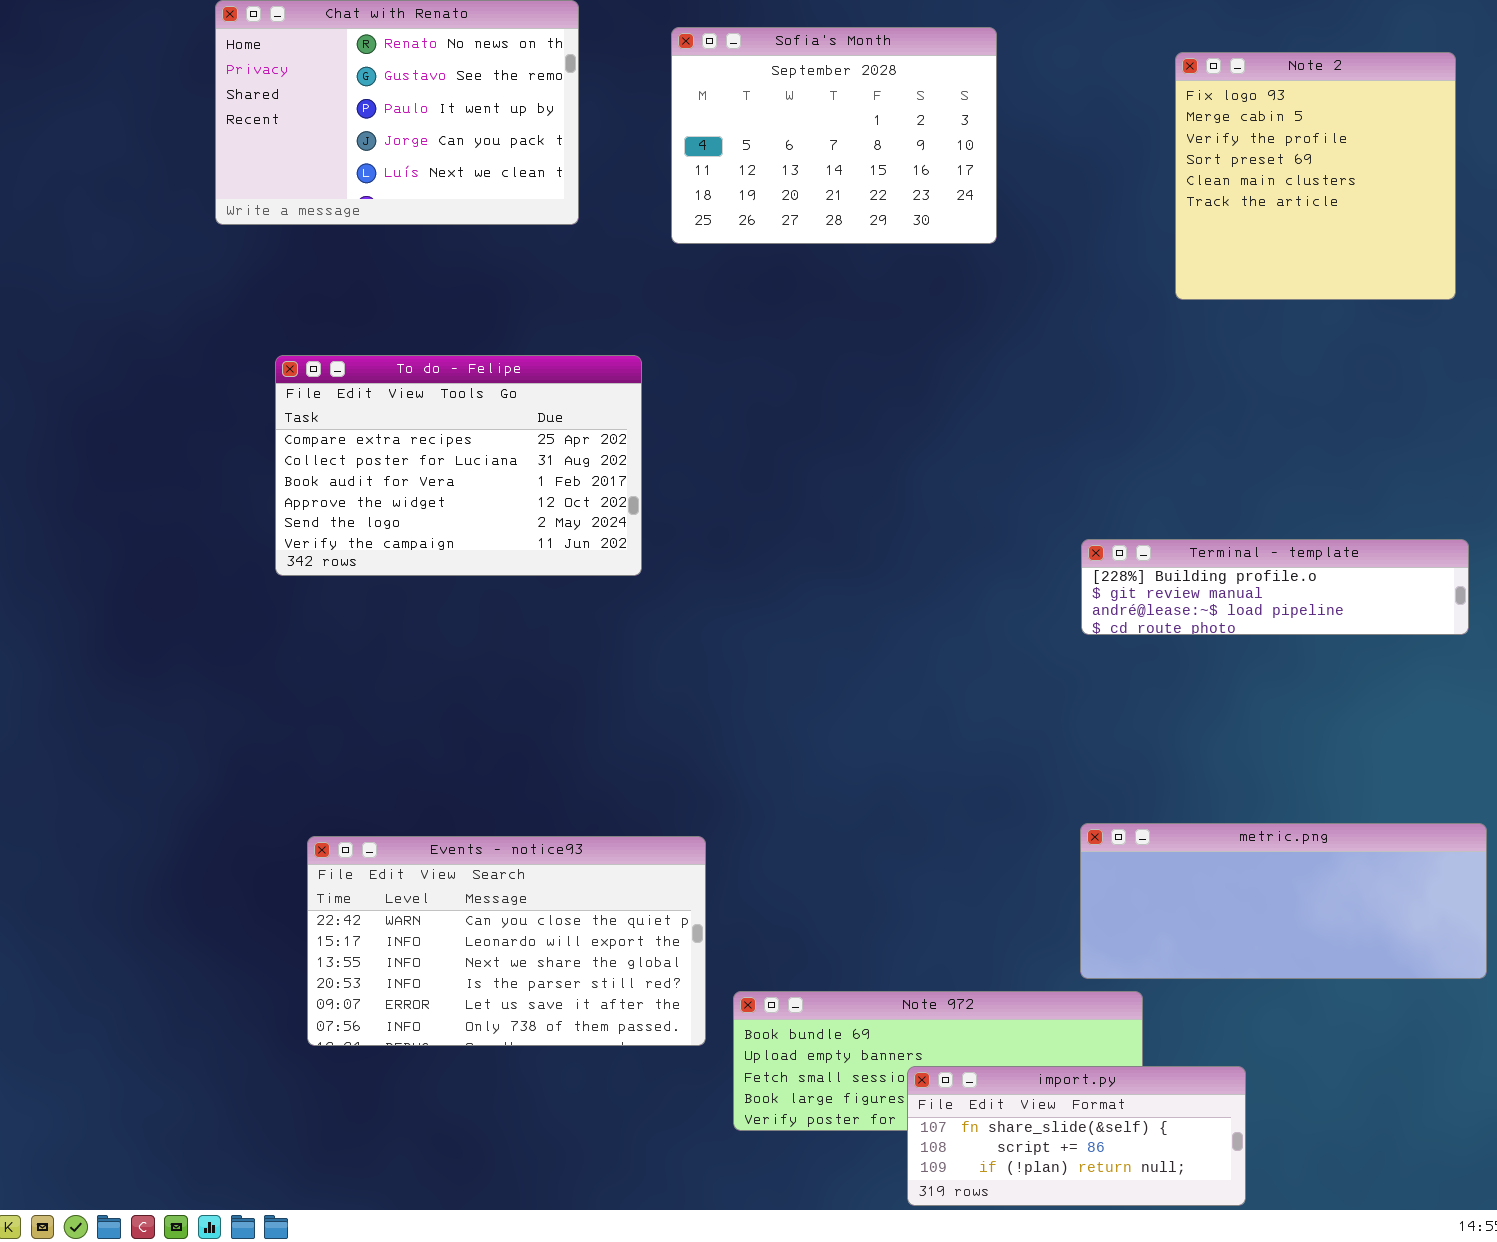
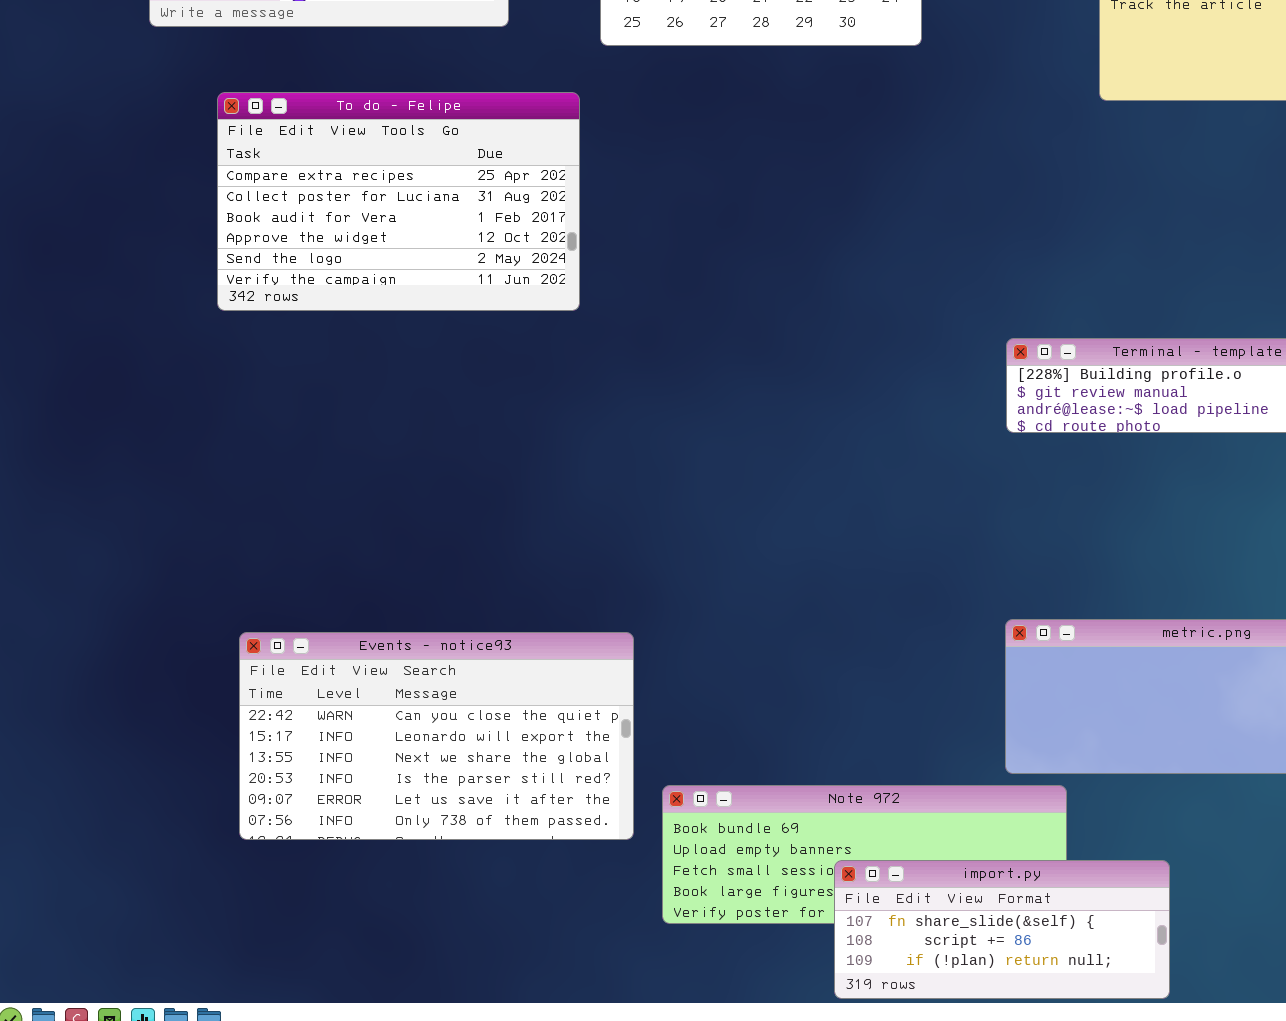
To do - Felipe: [275,355,642,576] -> [217,92,580,311], moved

